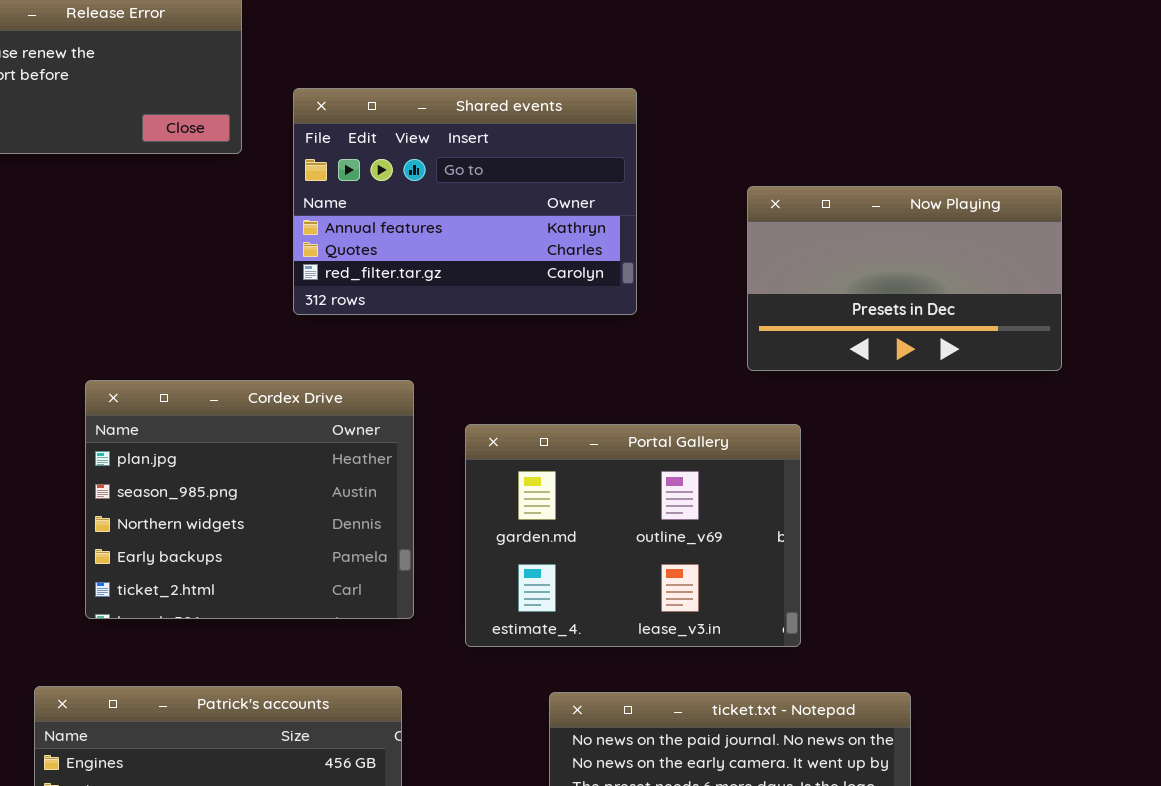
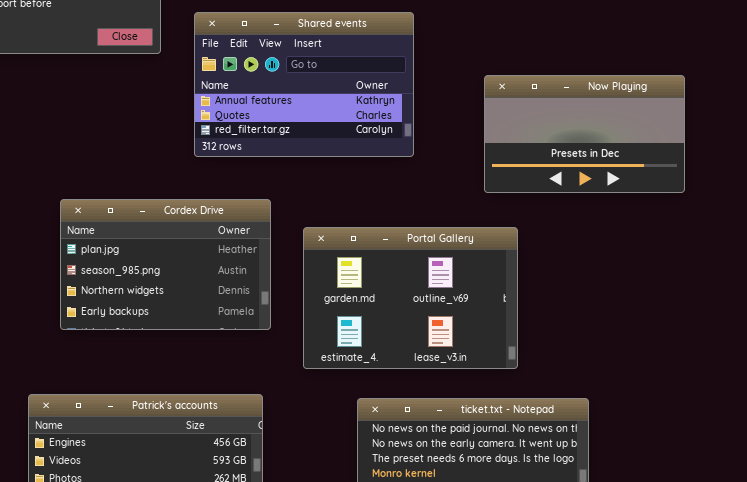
Cordex Drive: [85,380,414,619] -> [60,199,271,330], resized

